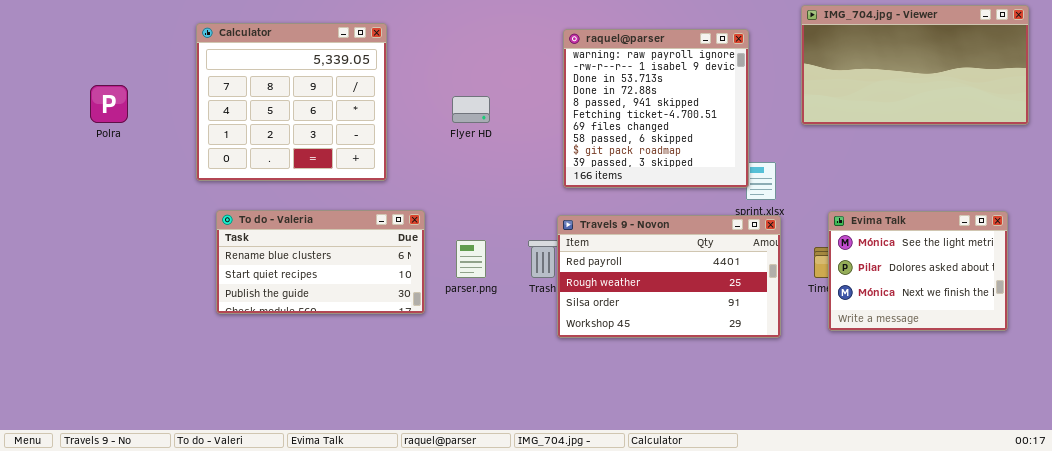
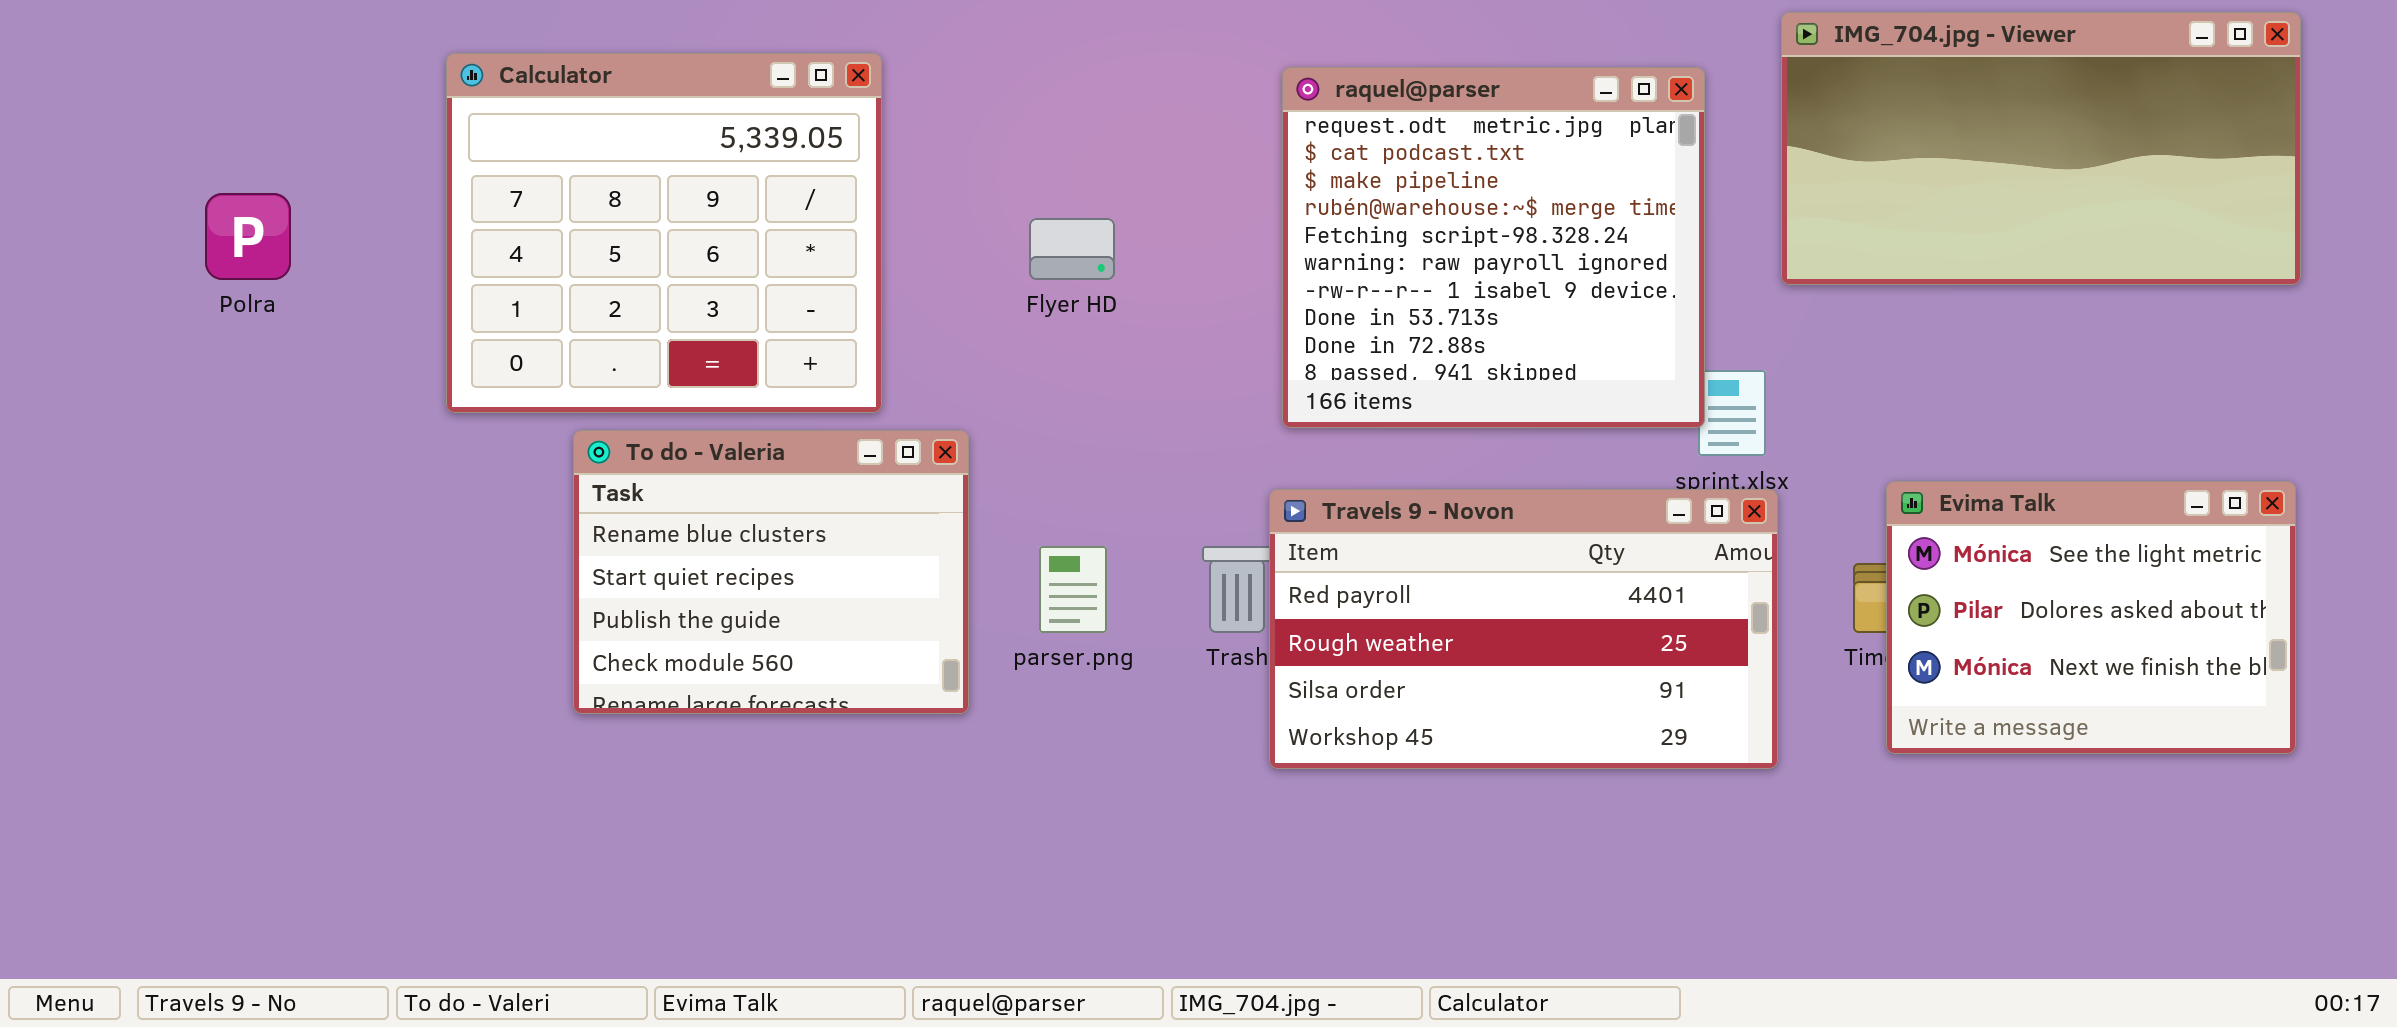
IMG_704.jpg - Viewer: [801,5,1029,125] -> [1781,12,2301,285], moved
raquel@parser: [563,29,749,188] -> [1282,67,1705,428], scrolled up 5 rows
To do - Valeria: [216,210,425,314] -> [573,430,969,714], resized

